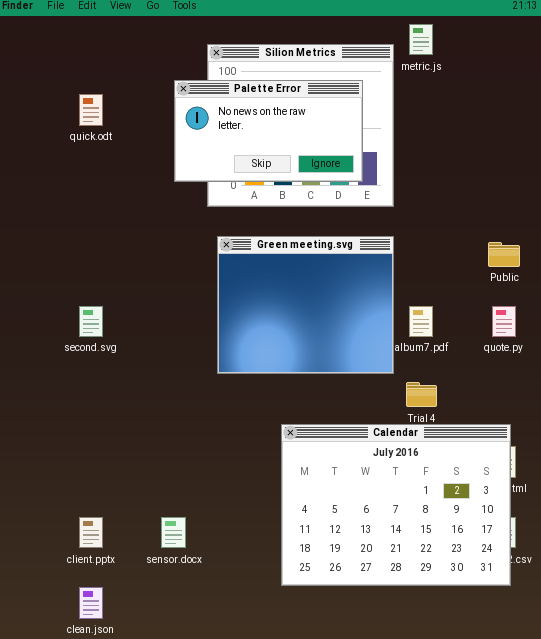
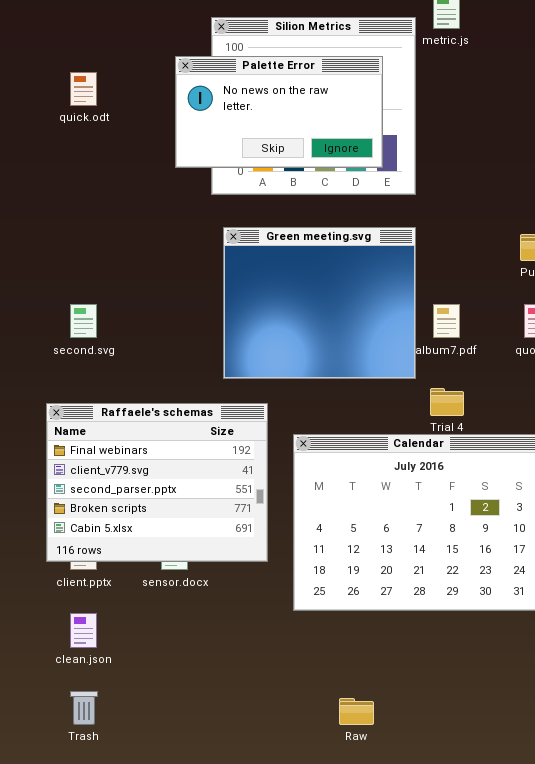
Raffaele's schemas: none -> [46,403,268,562], opened

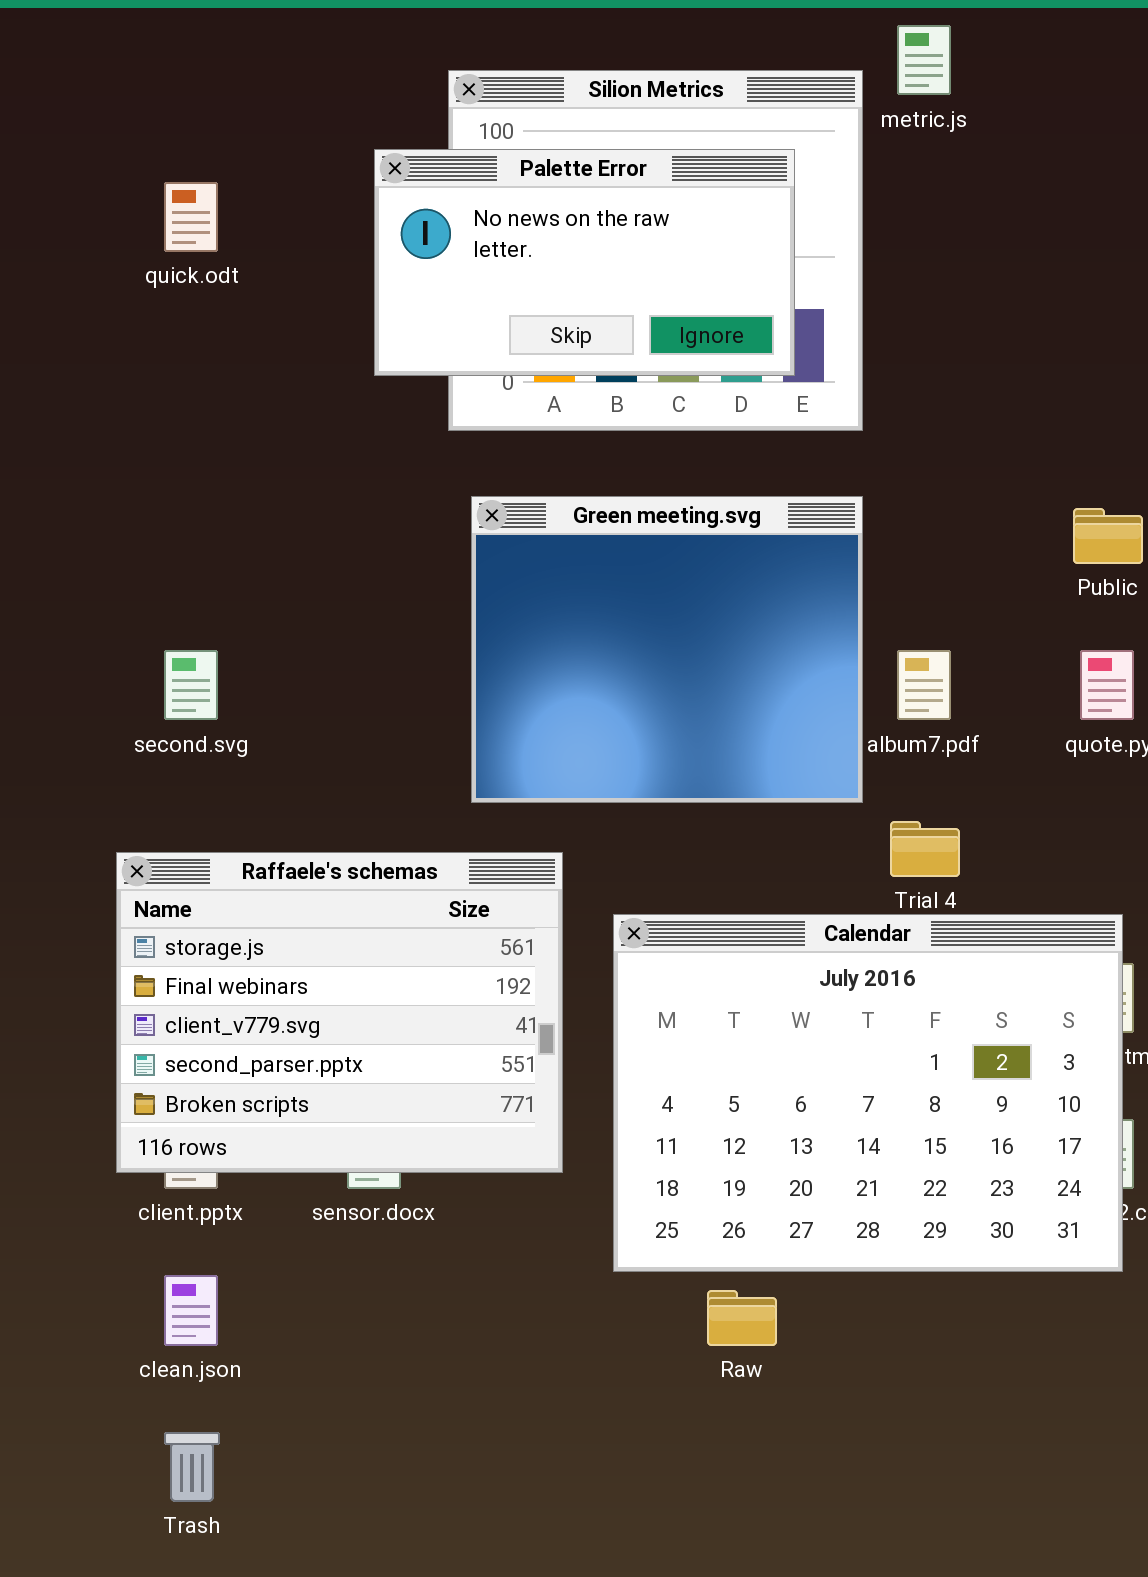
Raffaele's schemas: [46,403,268,562] -> [116,852,563,1173], scrolled up 1 row
Raw: [339,698,374,725] -> [707,1290,777,1346], moved

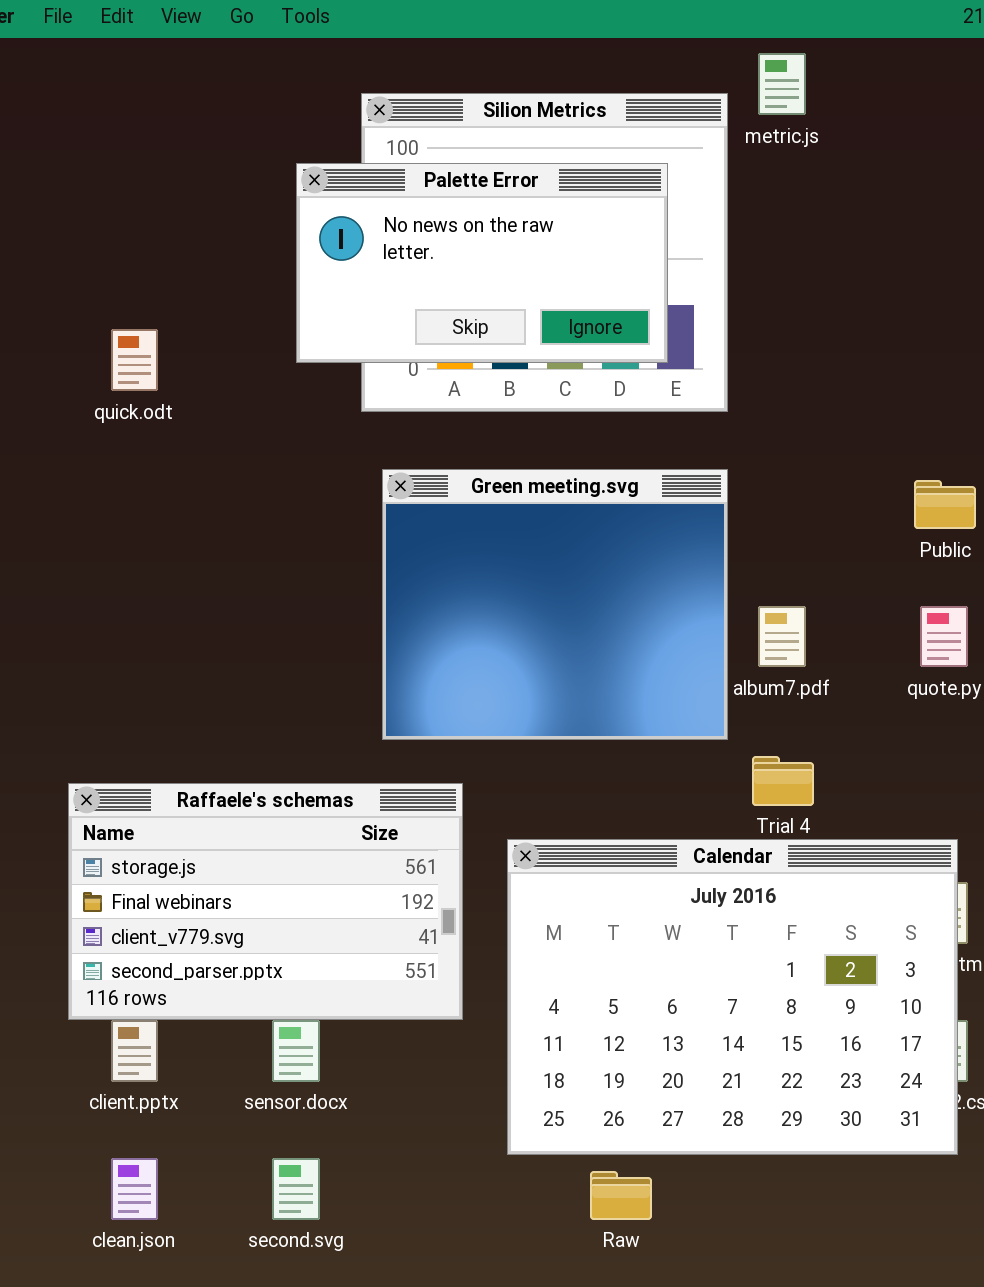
quick.odt: [164,182,218,252] -> [111,329,158,391], moved
second.svg: [164,650,218,720] -> [272,1158,320,1220], moved
Raffaele's schemas: [116,852,563,1173] -> [68,783,463,1020], resized

